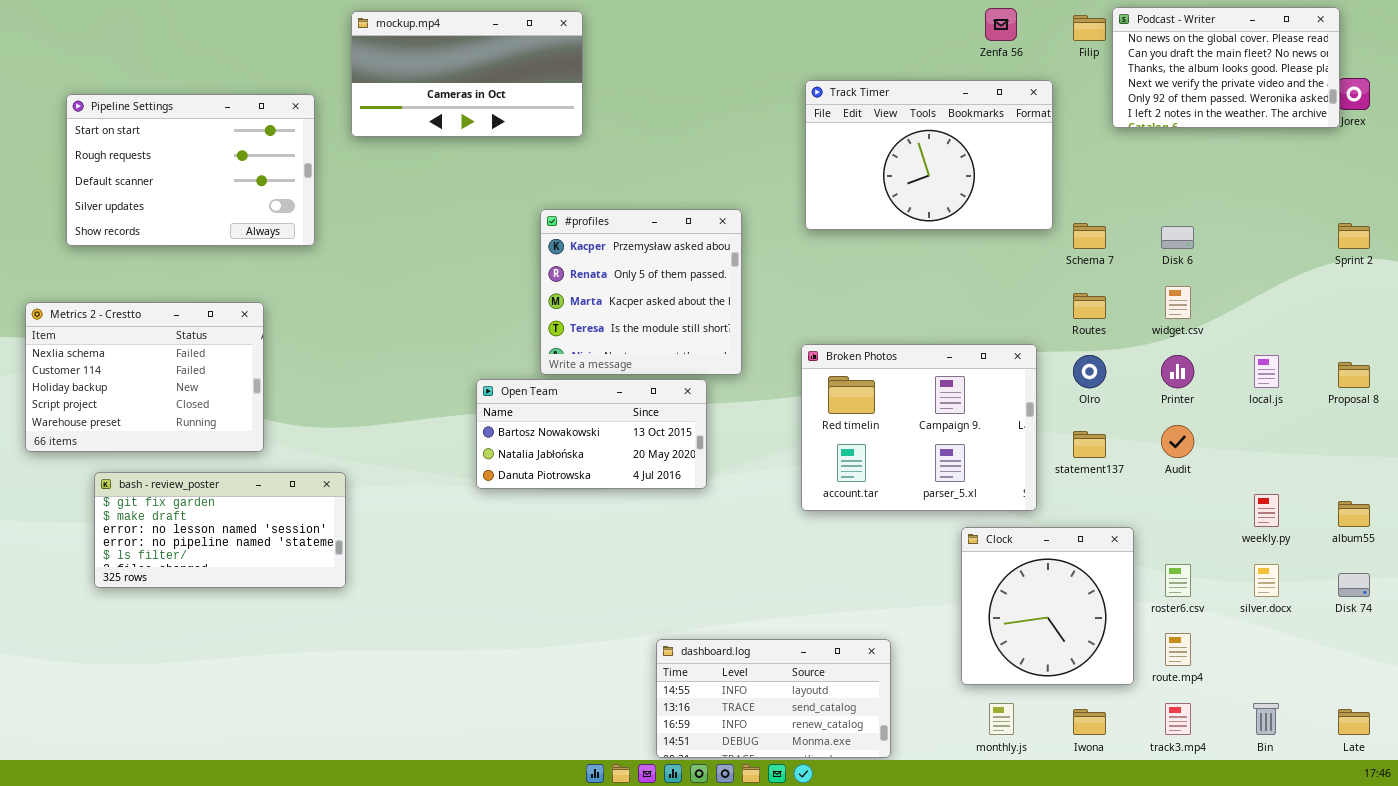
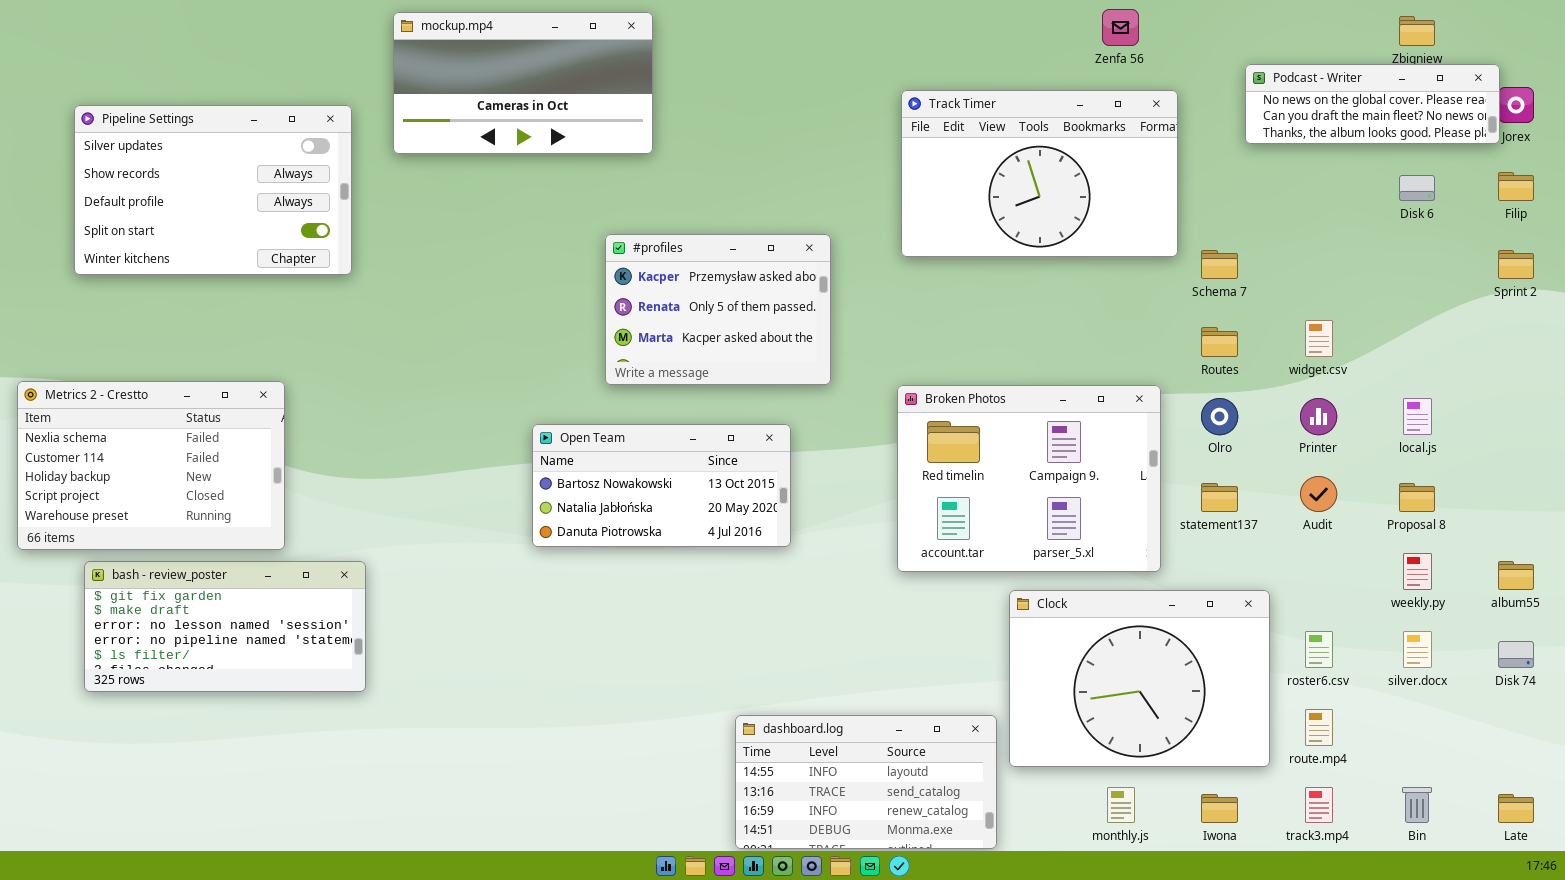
Podcast - Writer: [1112,7,1340,128] -> [1245,64,1500,144], resized
Filip: [1073,15,1106,41] -> [1498,172,1534,201], moved
Pipeline Settings: [66,94,315,246] -> [74,105,352,275], scrolled down 3 rows
#profiles: [540,209,742,375] -> [605,234,831,385], resized
Disk 6: [1161,226,1194,249] -> [1399,175,1435,201], moved
Metrics 2 - Crestto: [25,302,264,452] -> [17,381,285,550], moved
Proposal 8: [1338,362,1370,388] -> [1399,483,1435,512], moved
bash - review_poster: [94,472,346,588] -> [84,561,366,692], moved
Clock: [961,527,1134,685] -> [1009,590,1270,767], resized

